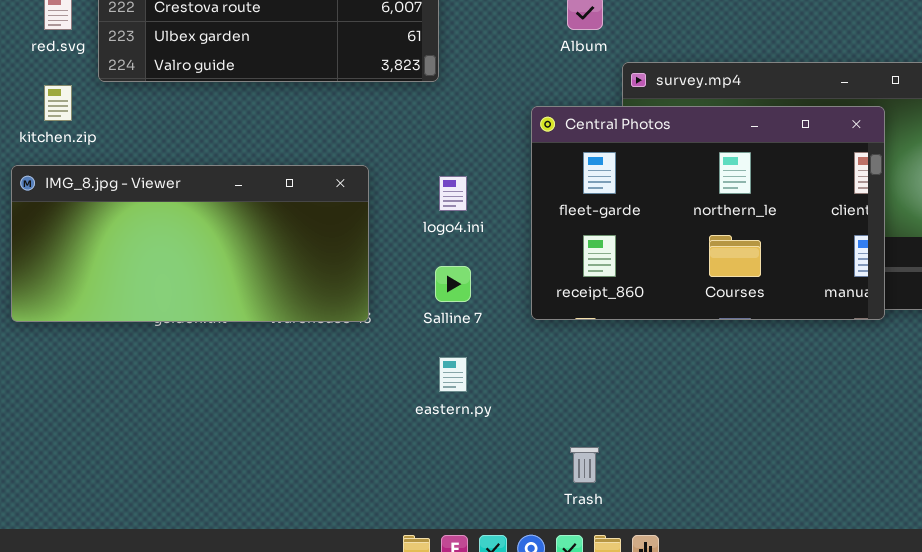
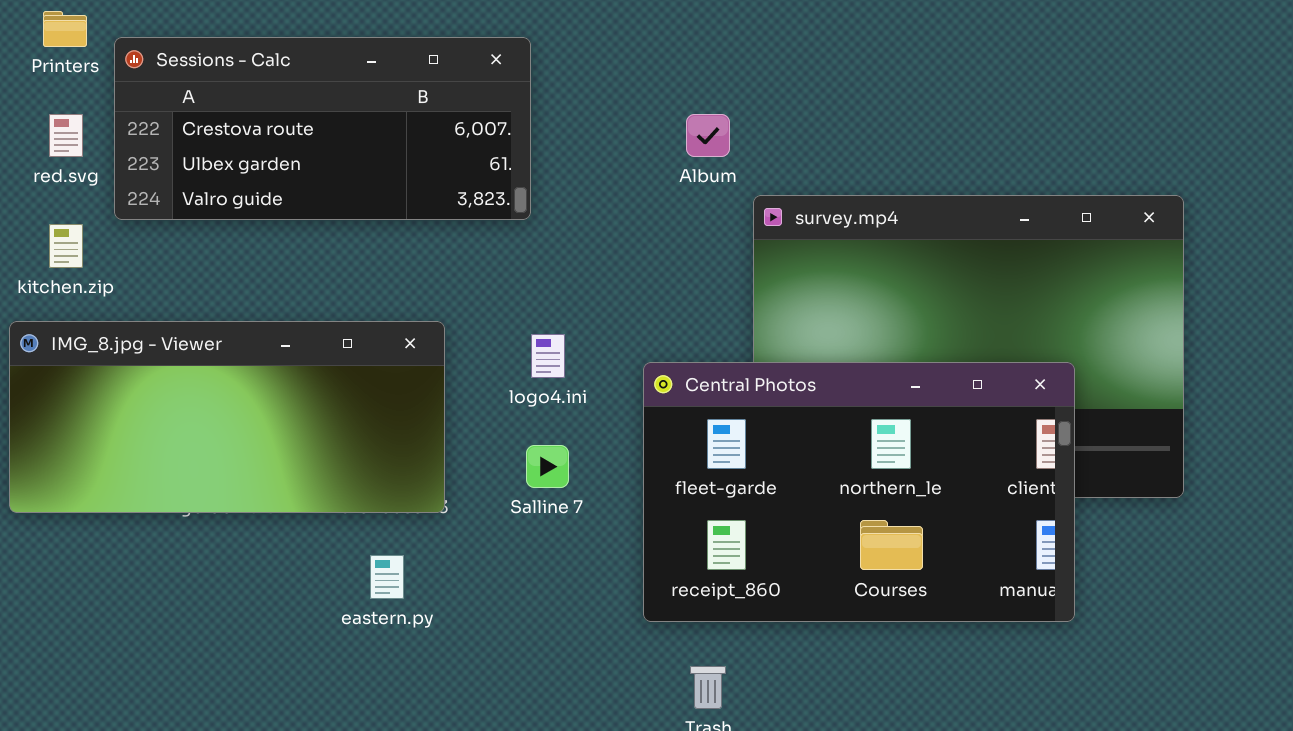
Central Photos: [531,106,885,320] -> [643,362,1075,622], moved
eastern.py: [439,357,467,392] -> [370,555,404,599], moved

